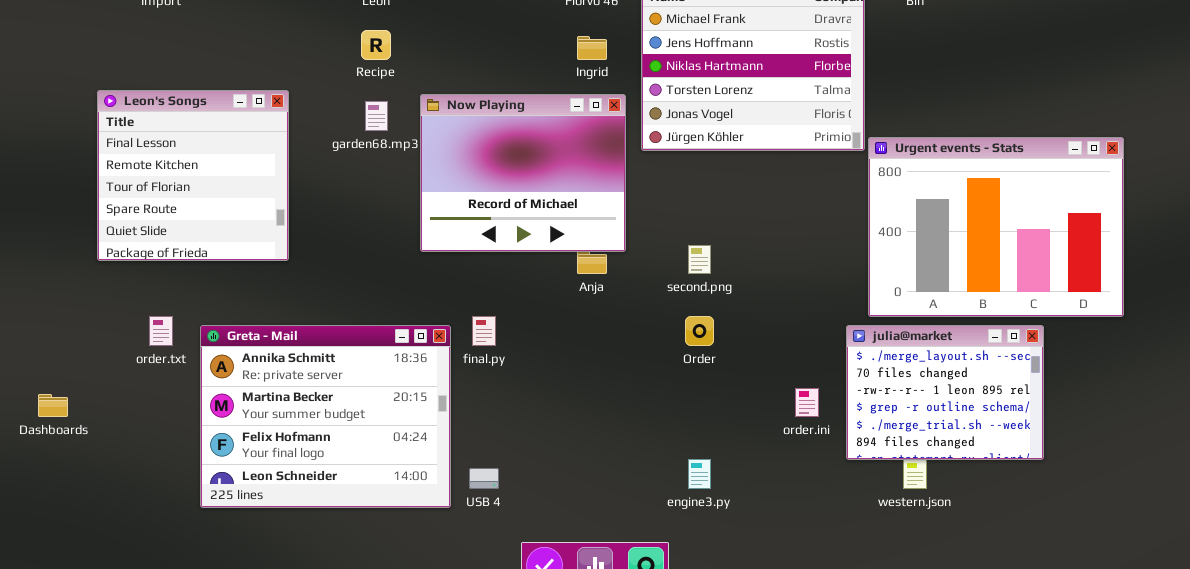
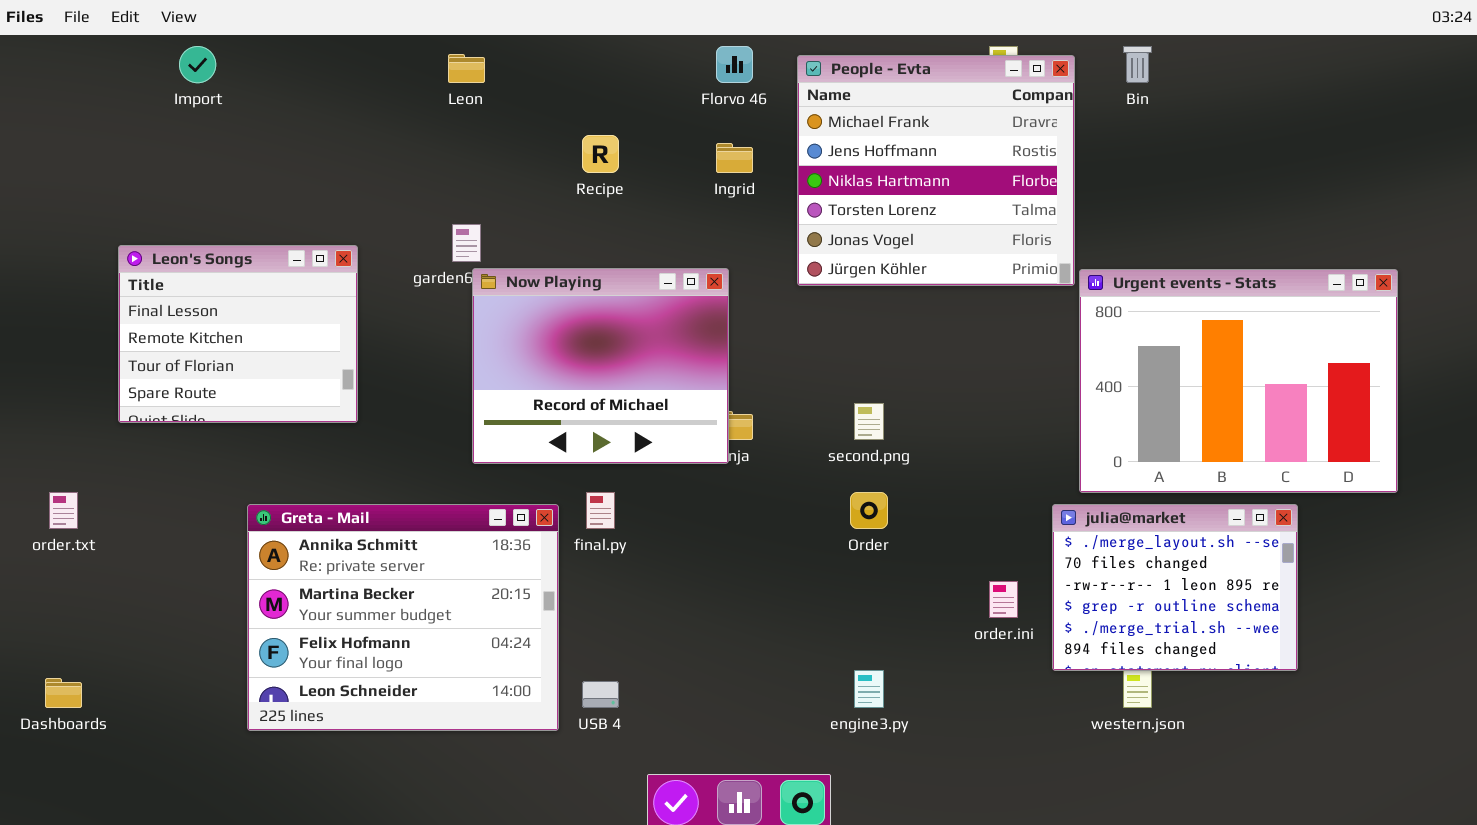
Recipe: [361,30,391,60] -> [582,135,619,173], moved
Leon's Songs: [97,90,289,261] -> [118,245,358,423], resized
Now Playing: [420,94,626,252] -> [472,268,729,464], moved
order.txt: [149,316,173,346] -> [49,492,78,529], moved
Dashboards: [38,394,68,417] -> [45,678,82,708], moved

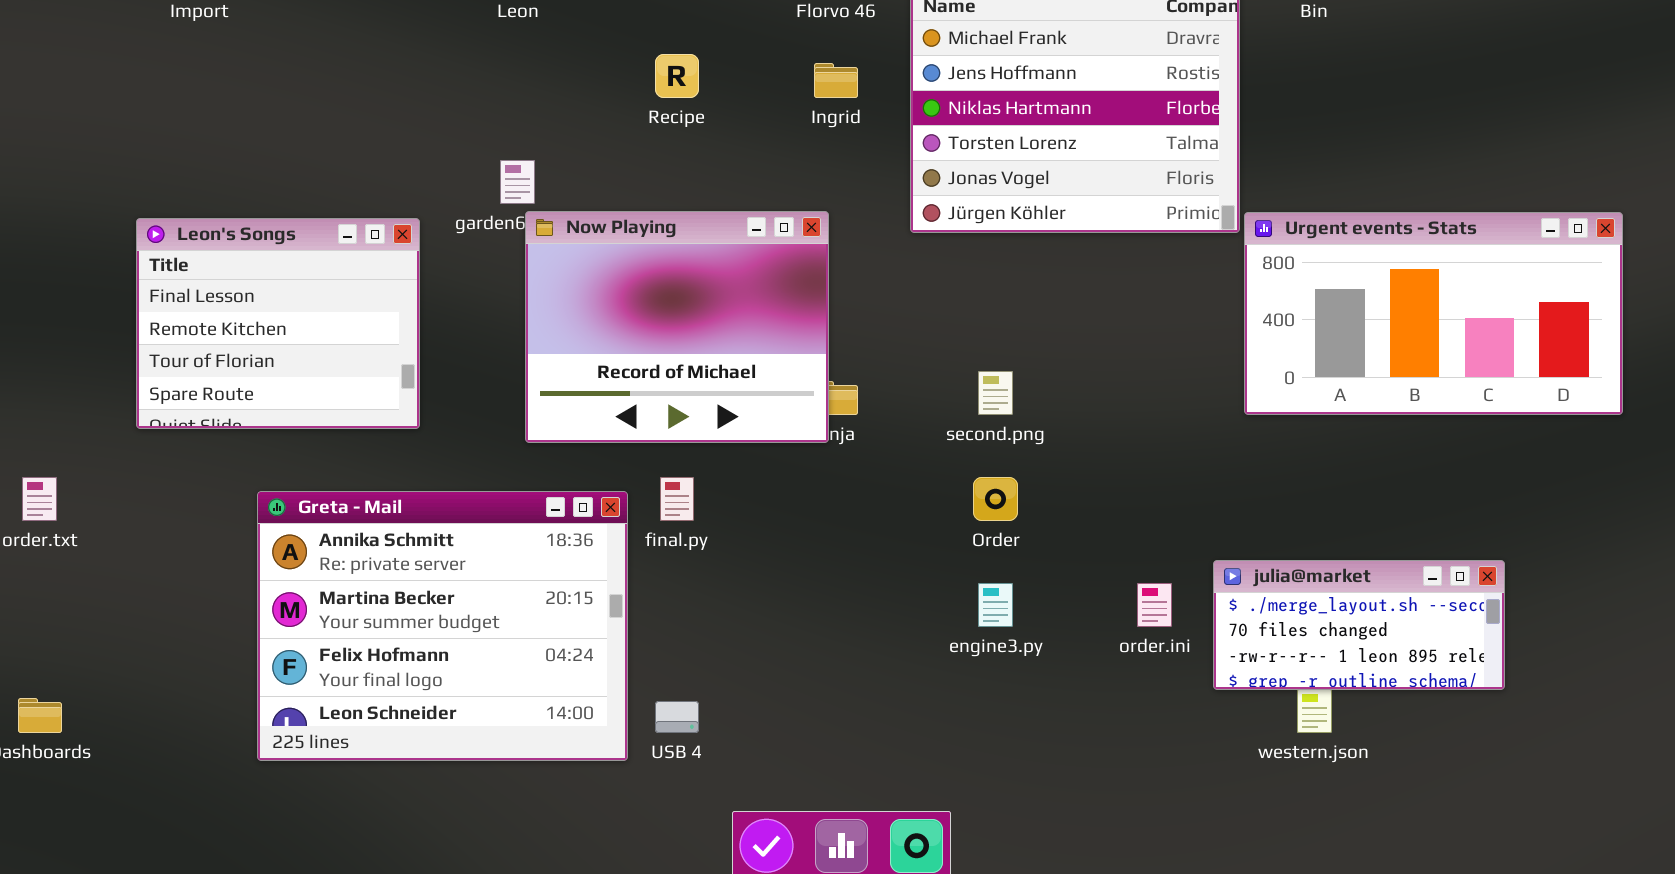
Leon's Songs: [118,245,358,423] -> [136,218,420,429], moved
Urgent events - Stats: [1079,269,1398,493] -> [1244,212,1623,415], resized
julia@market: [1052,504,1298,671] -> [1213,560,1505,690], resized
engine3.py: [854,670,884,708] -> [978,583,1013,627], moved

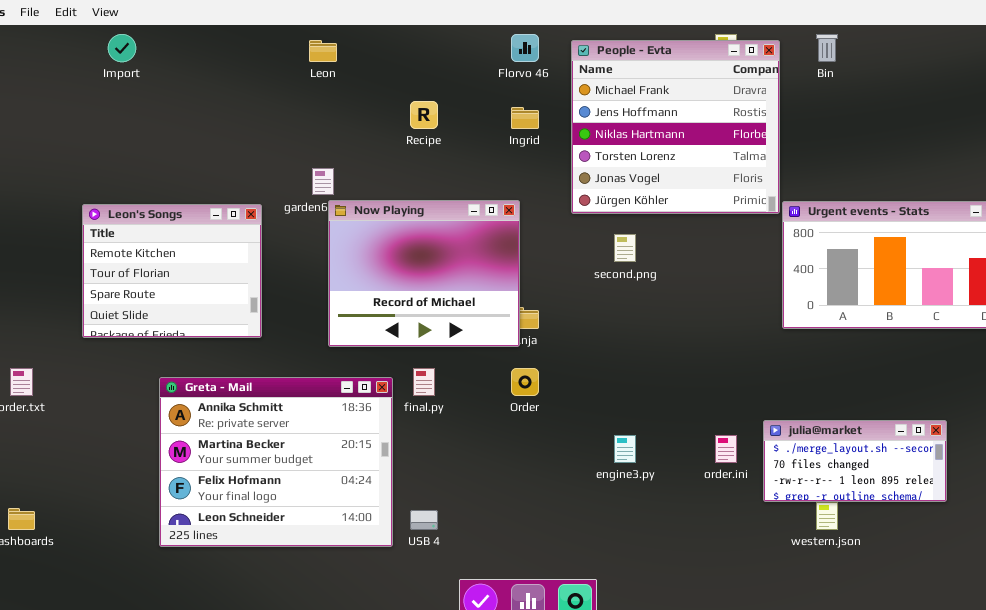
Leon's Songs: [136,218,420,429] -> [82,204,262,338], scrolled down 1 row
second.png: [978,371,1013,415] -> [614,234,636,262], moved
Order: [973,477,1018,521] -> [511,368,539,396], moved

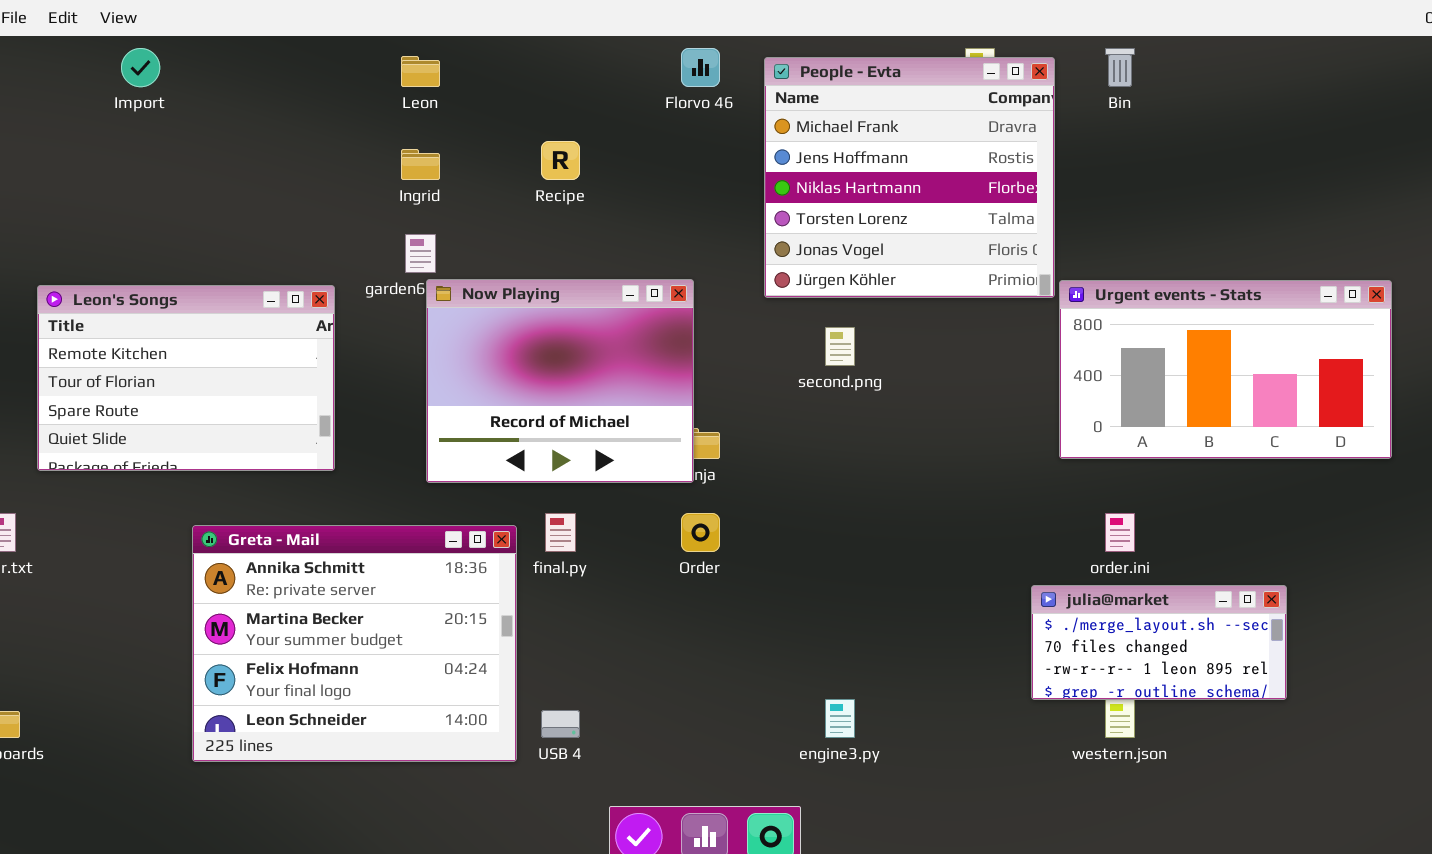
Ingrid: [511,107,539,129] -> [401,149,440,180], moved
Leon's Songs: [82,204,262,338] -> [37,285,335,471], resized
engine3.py: [614,435,636,463] -> [825,699,855,738], moved
order.ini: [715,435,737,463] -> [1105,513,1135,552], moved

